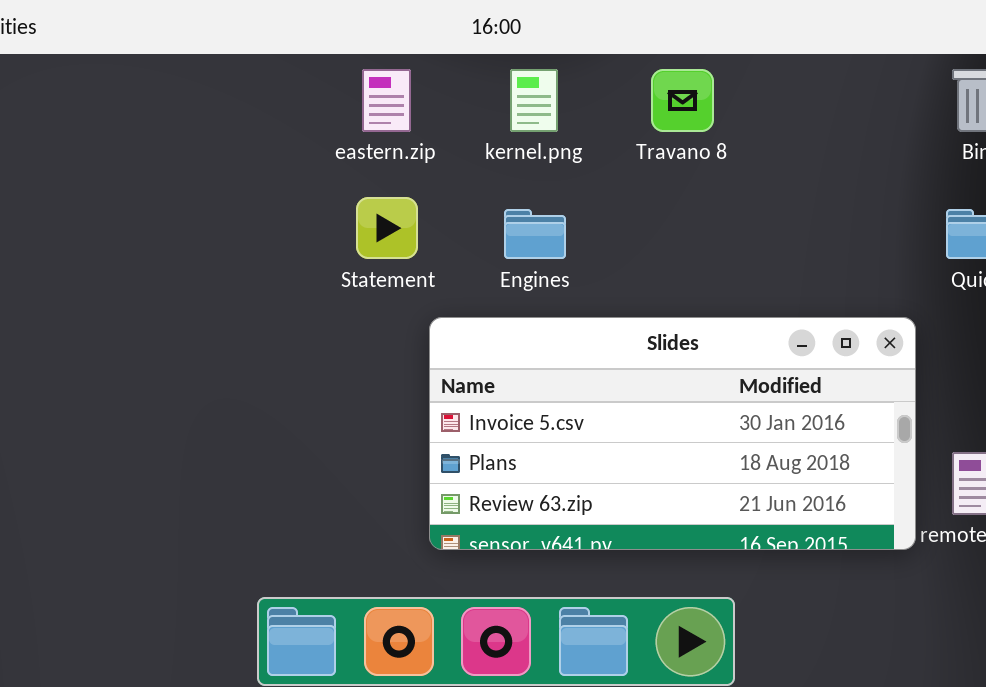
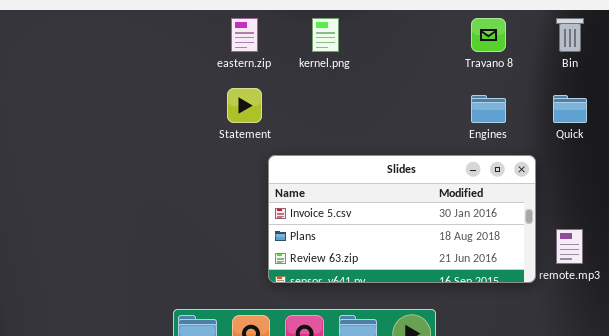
Travano 8: [651,69,714,132] -> [471,18,506,52], moved
Engines: [504,209,566,259] -> [471,95,506,123], moved

